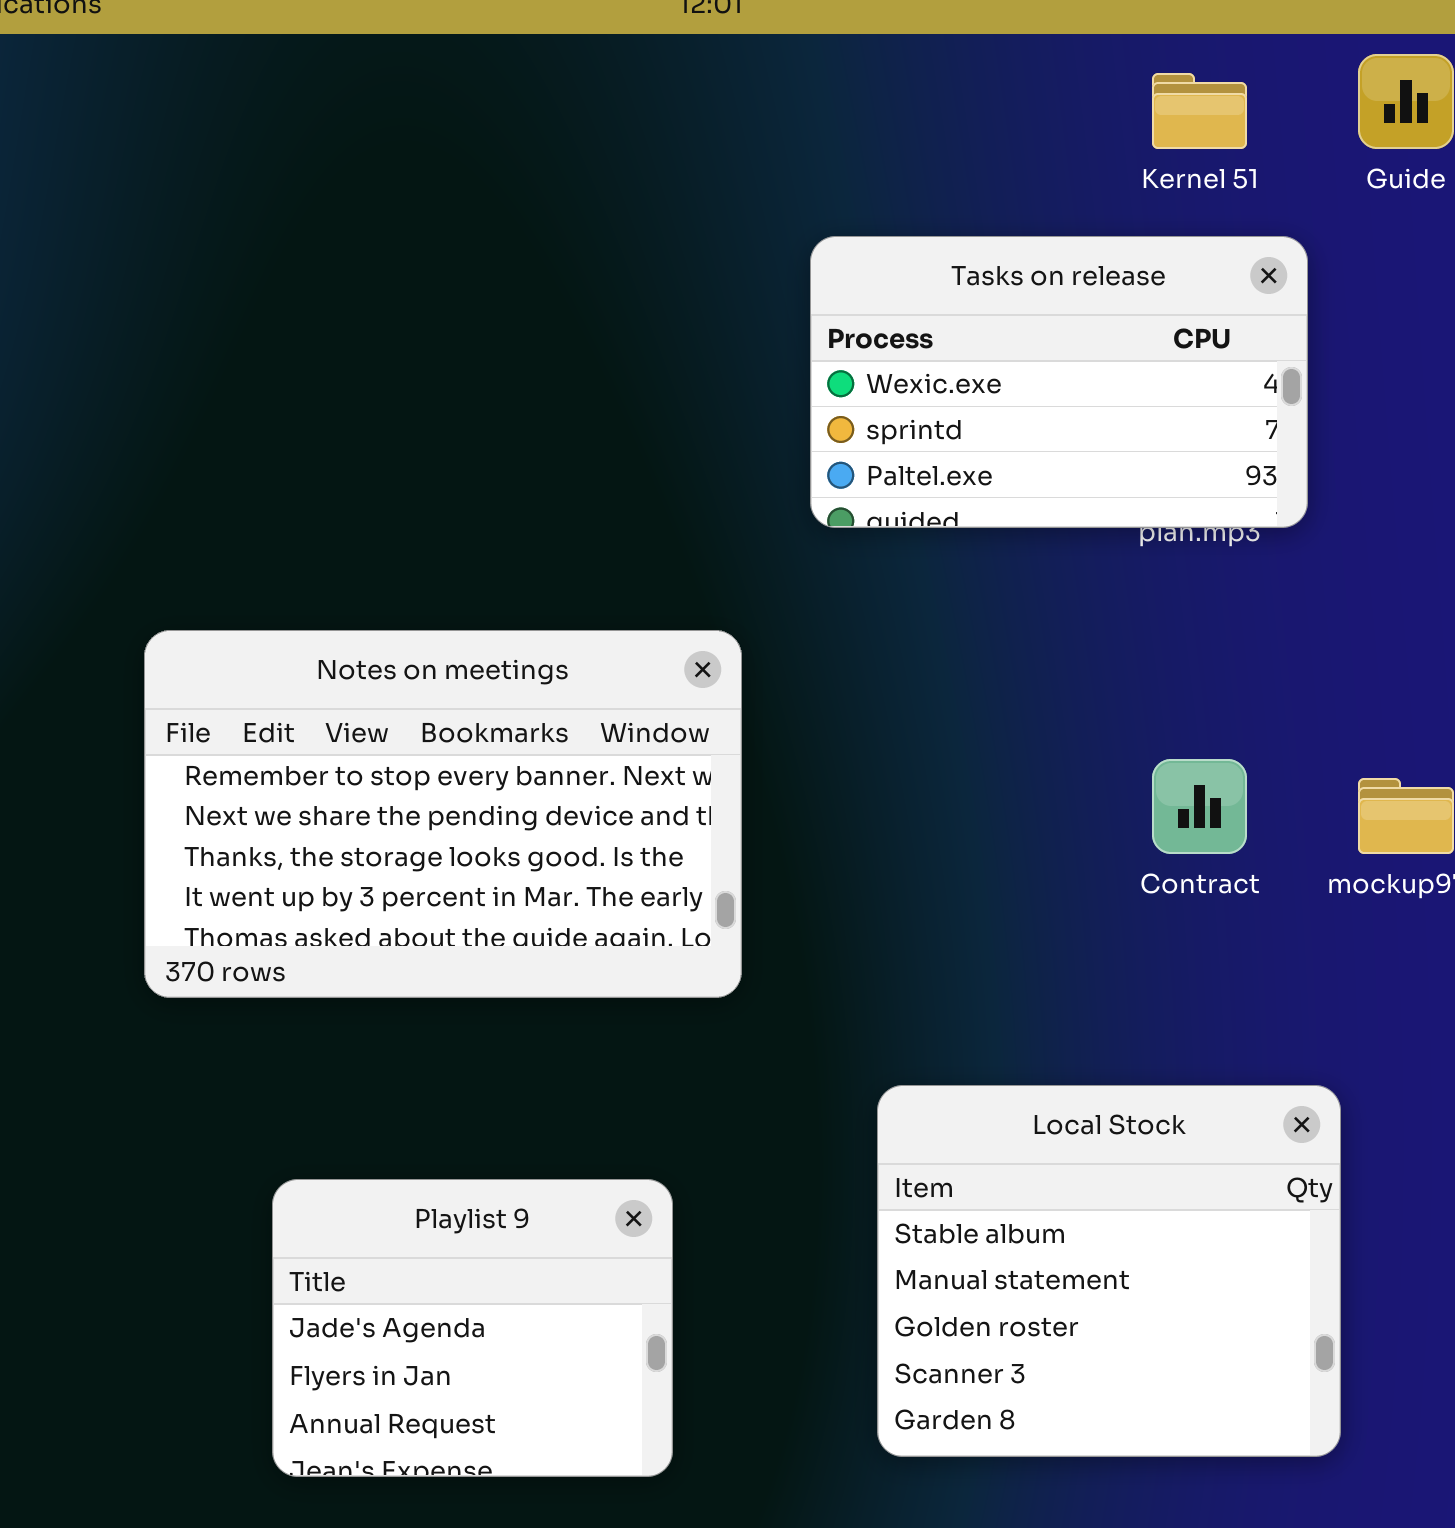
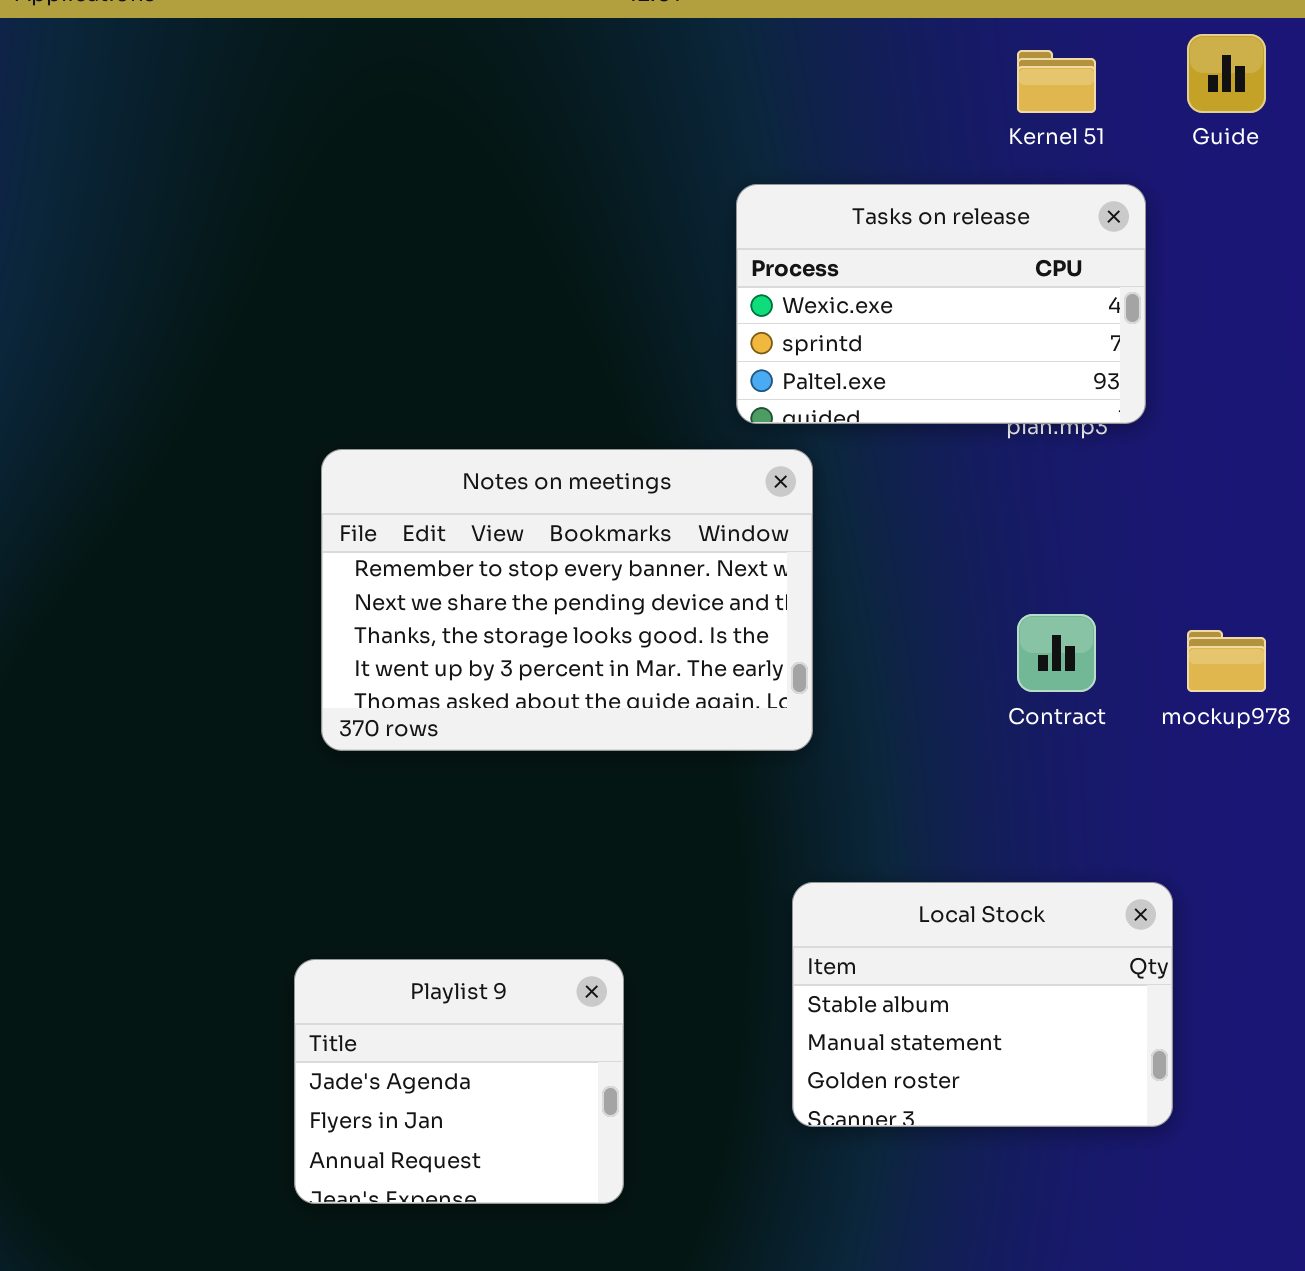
Notes on meetings: [144,630,742,998] -> [321,449,813,751], moved
Local Stock: [877,1085,1341,1457] -> [792,882,1173,1127], resized

